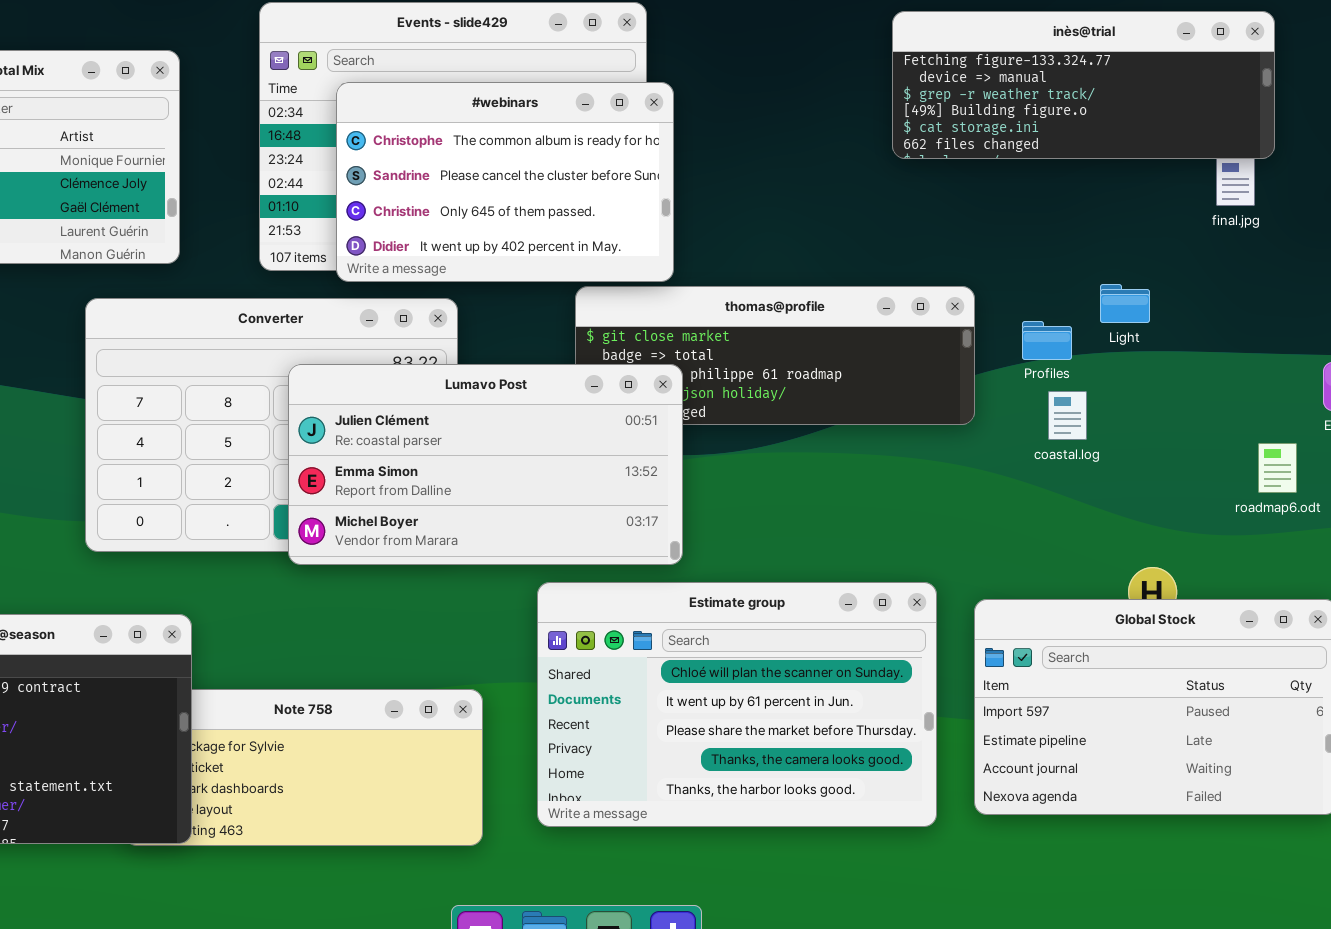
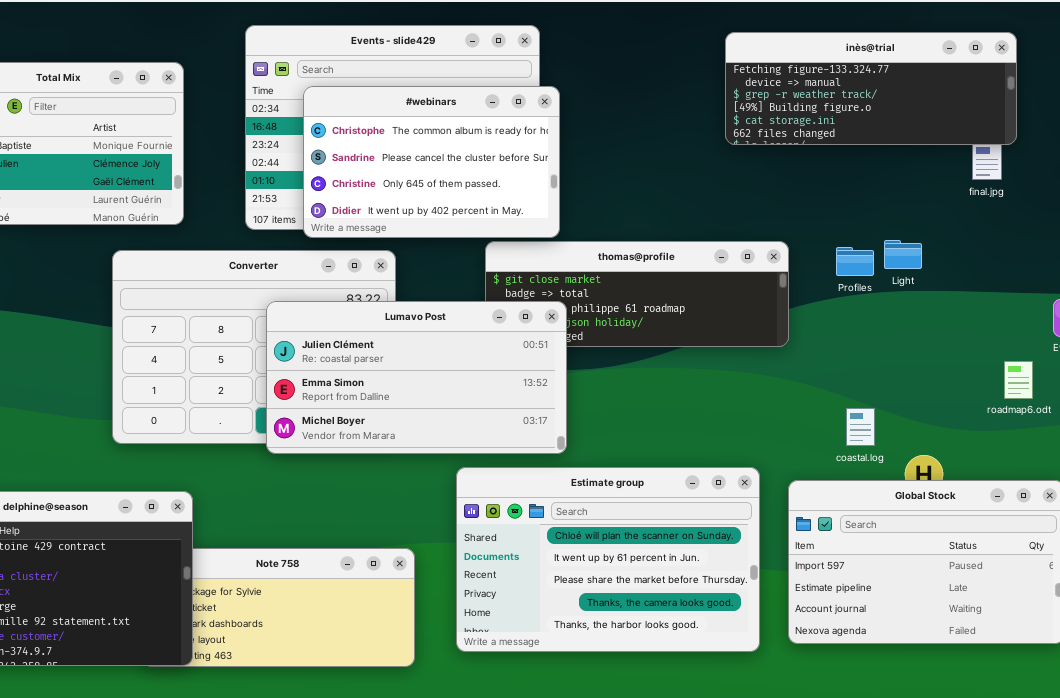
Profiles: [1022,321,1072,360] -> [836,247,874,276], moved
coastal.log: [1048,391,1087,440] -> [846,408,875,446], moved

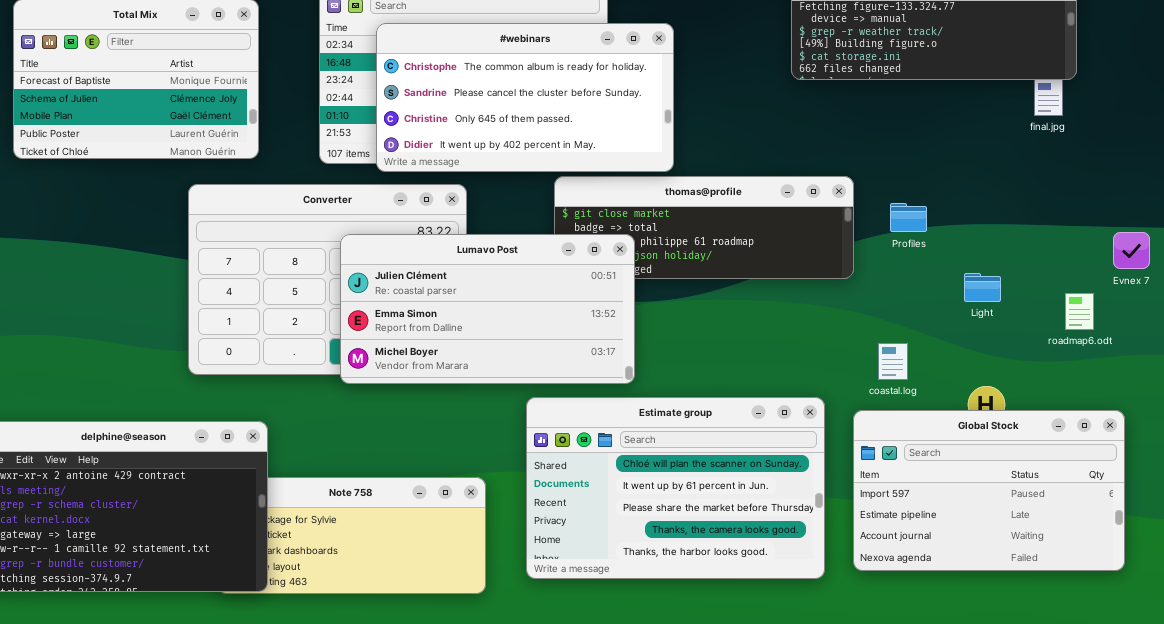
#webinars: [303,86,560,238] -> [376,23,674,172], resized
Light: [884,240,922,269] -> [964,273,1001,302], moved
Profiles: [836,247,874,276] -> [890,203,927,232], moved
coastal.log: [846,408,875,446] -> [878,343,908,380], moved

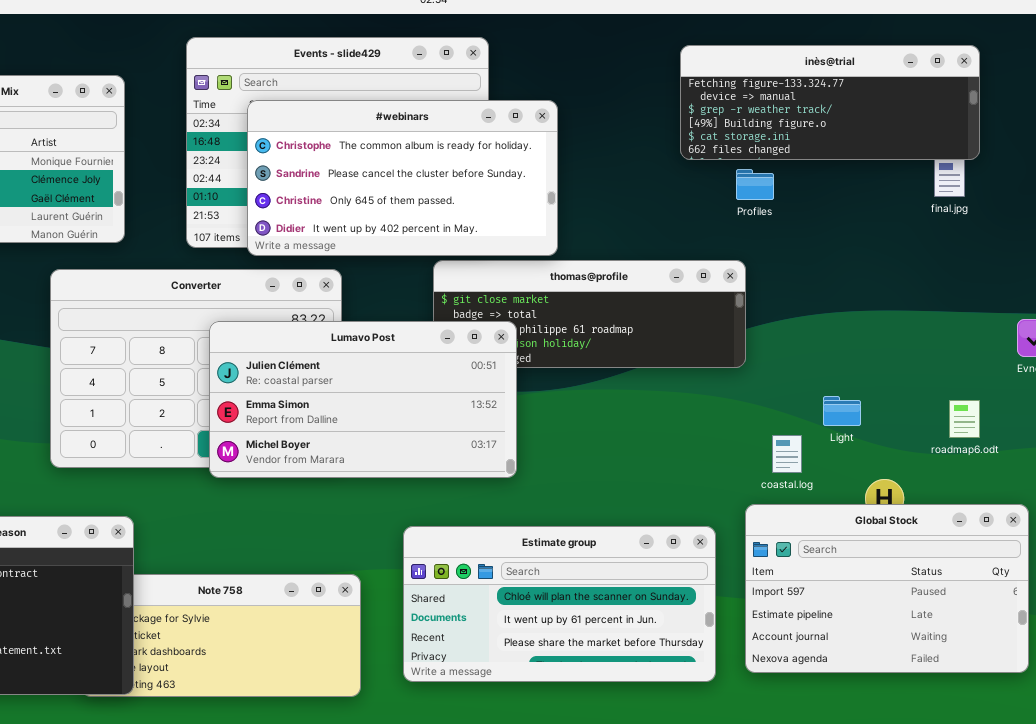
Profiles: [890,203,927,232] -> [736,169,774,200], moved
Light: [964,273,1001,302] -> [823,396,861,426], moved
roadmap6.odt: [1065,293,1094,330] -> [949,400,980,438], moved
Estimate group: [526,397,825,579] -> [403,526,716,682], resized

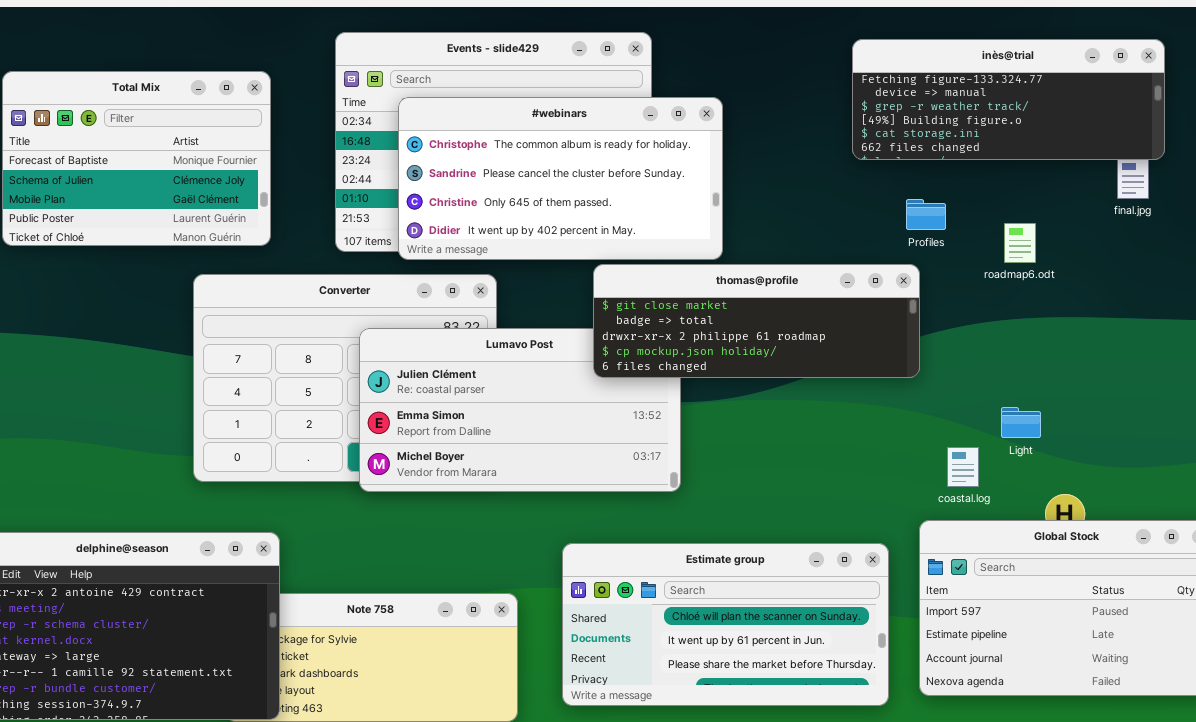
Profiles: [736,169,774,200] -> [906,199,946,230], moved
thomas@profile: [433,260,746,368] -> [593,264,920,378], raised
roadmap6.odt: [949,400,980,438] -> [1004,223,1036,263], moved

